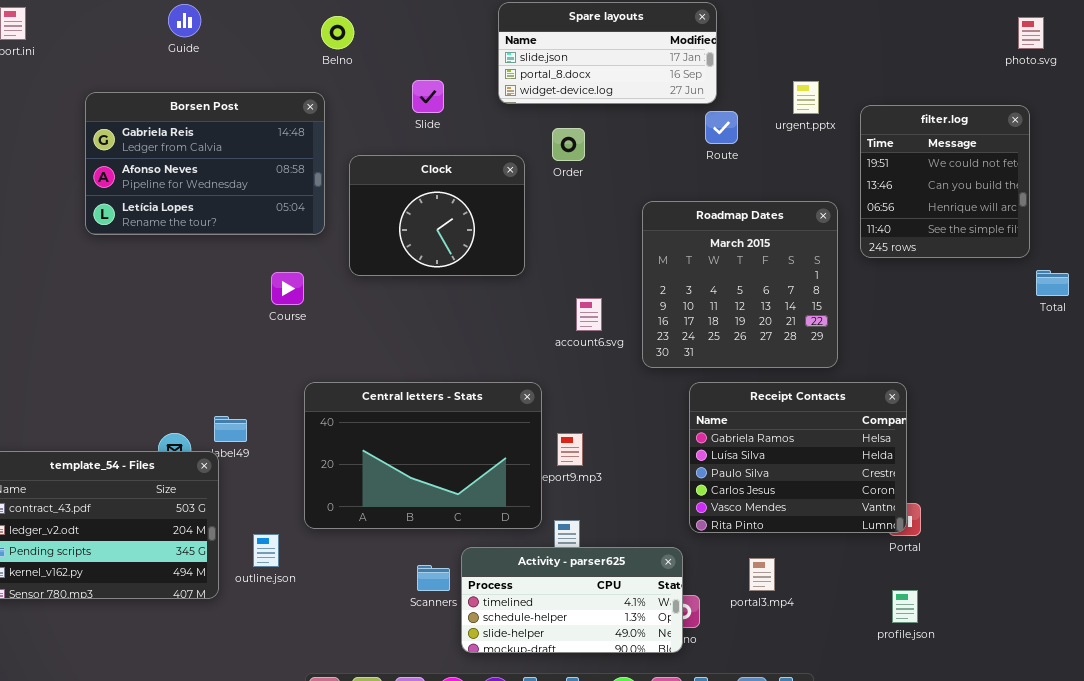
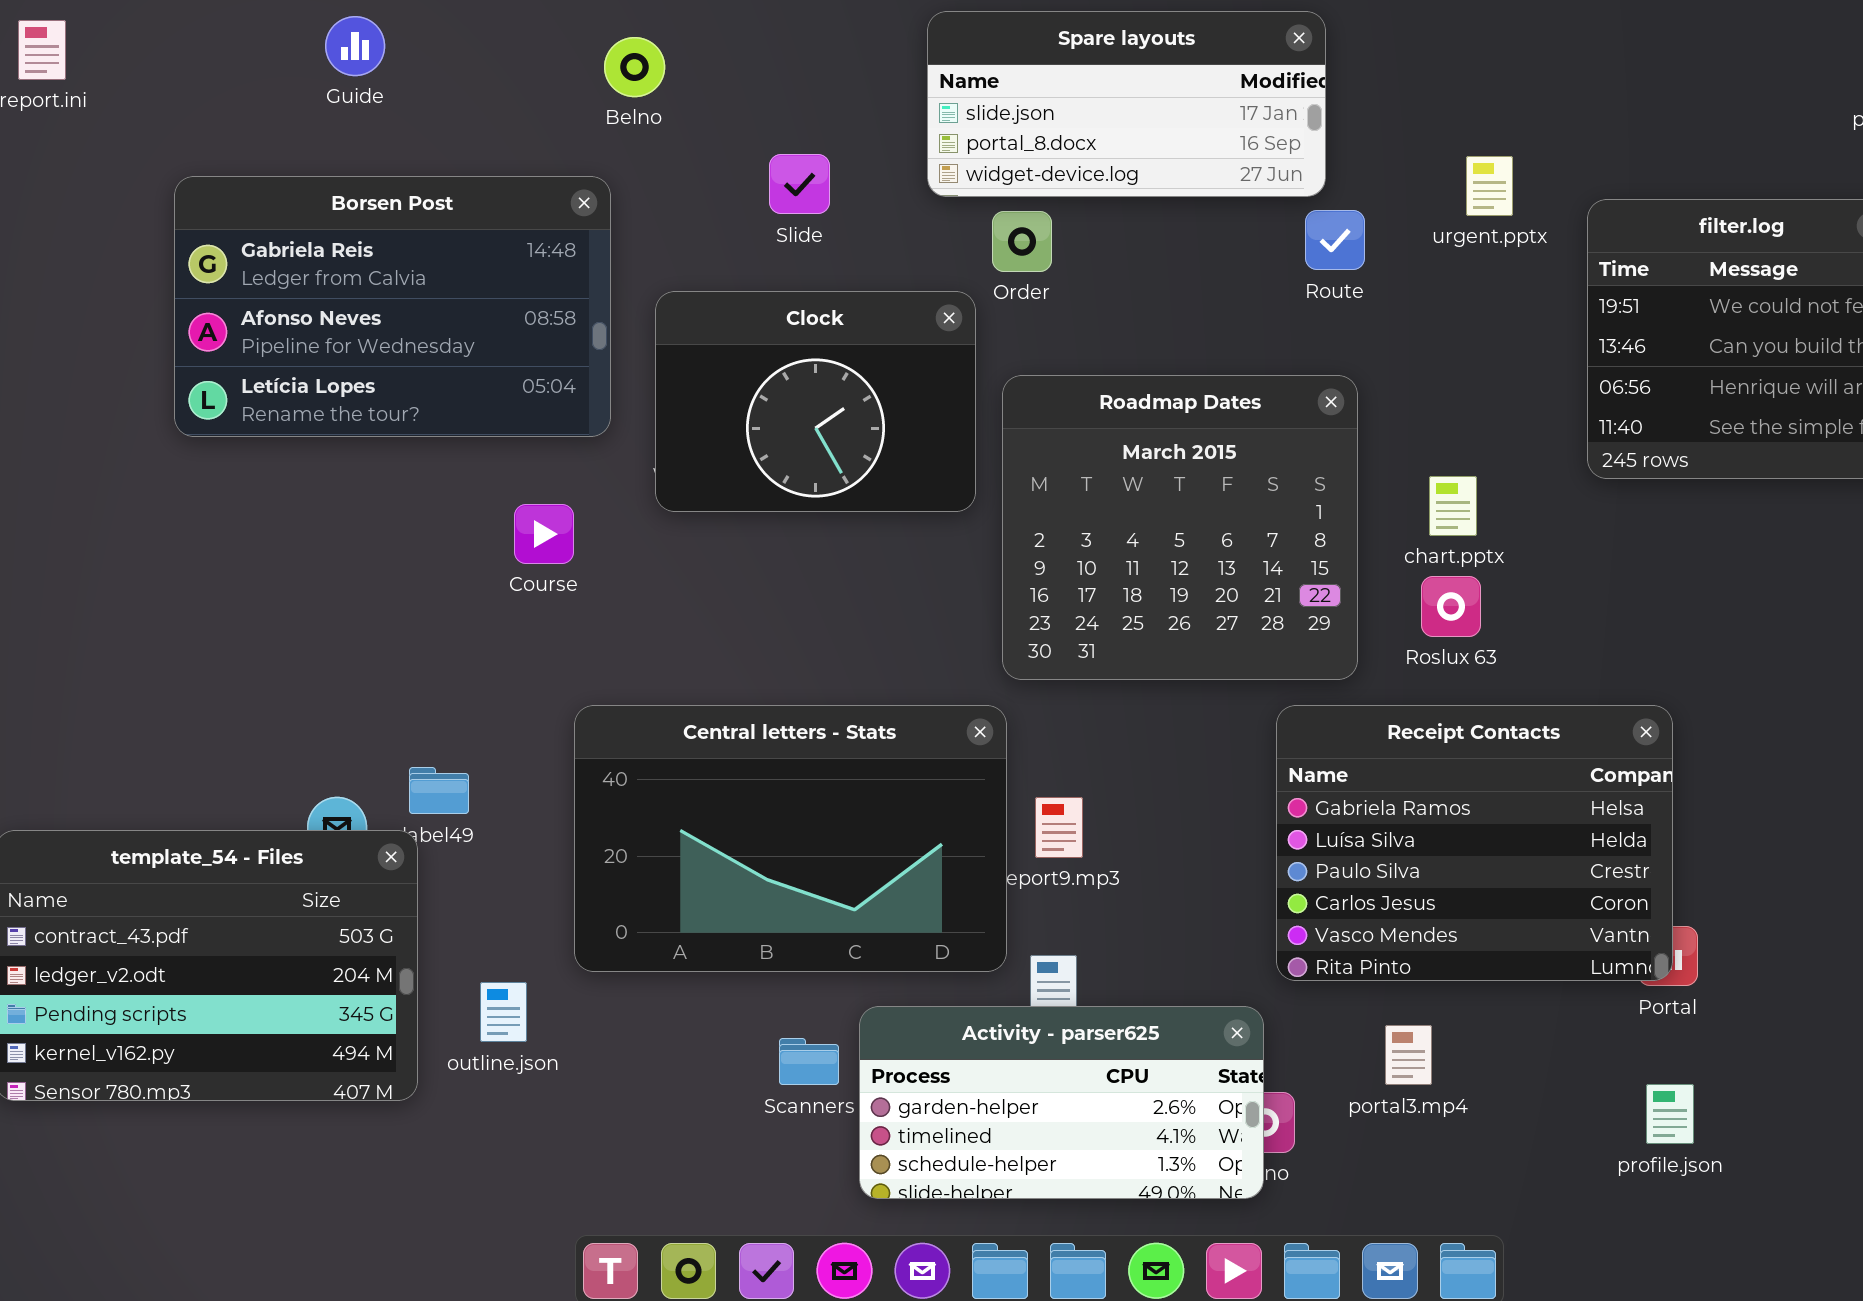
Order: [552,128,585,161] -> [992,211,1052,272], moved
Roadmap Dates: [642,201,838,368] -> [1002,375,1358,680], moved
Activity - parser625: [461,547,683,653] -> [859,1006,1264,1199], scrolled up 1 row

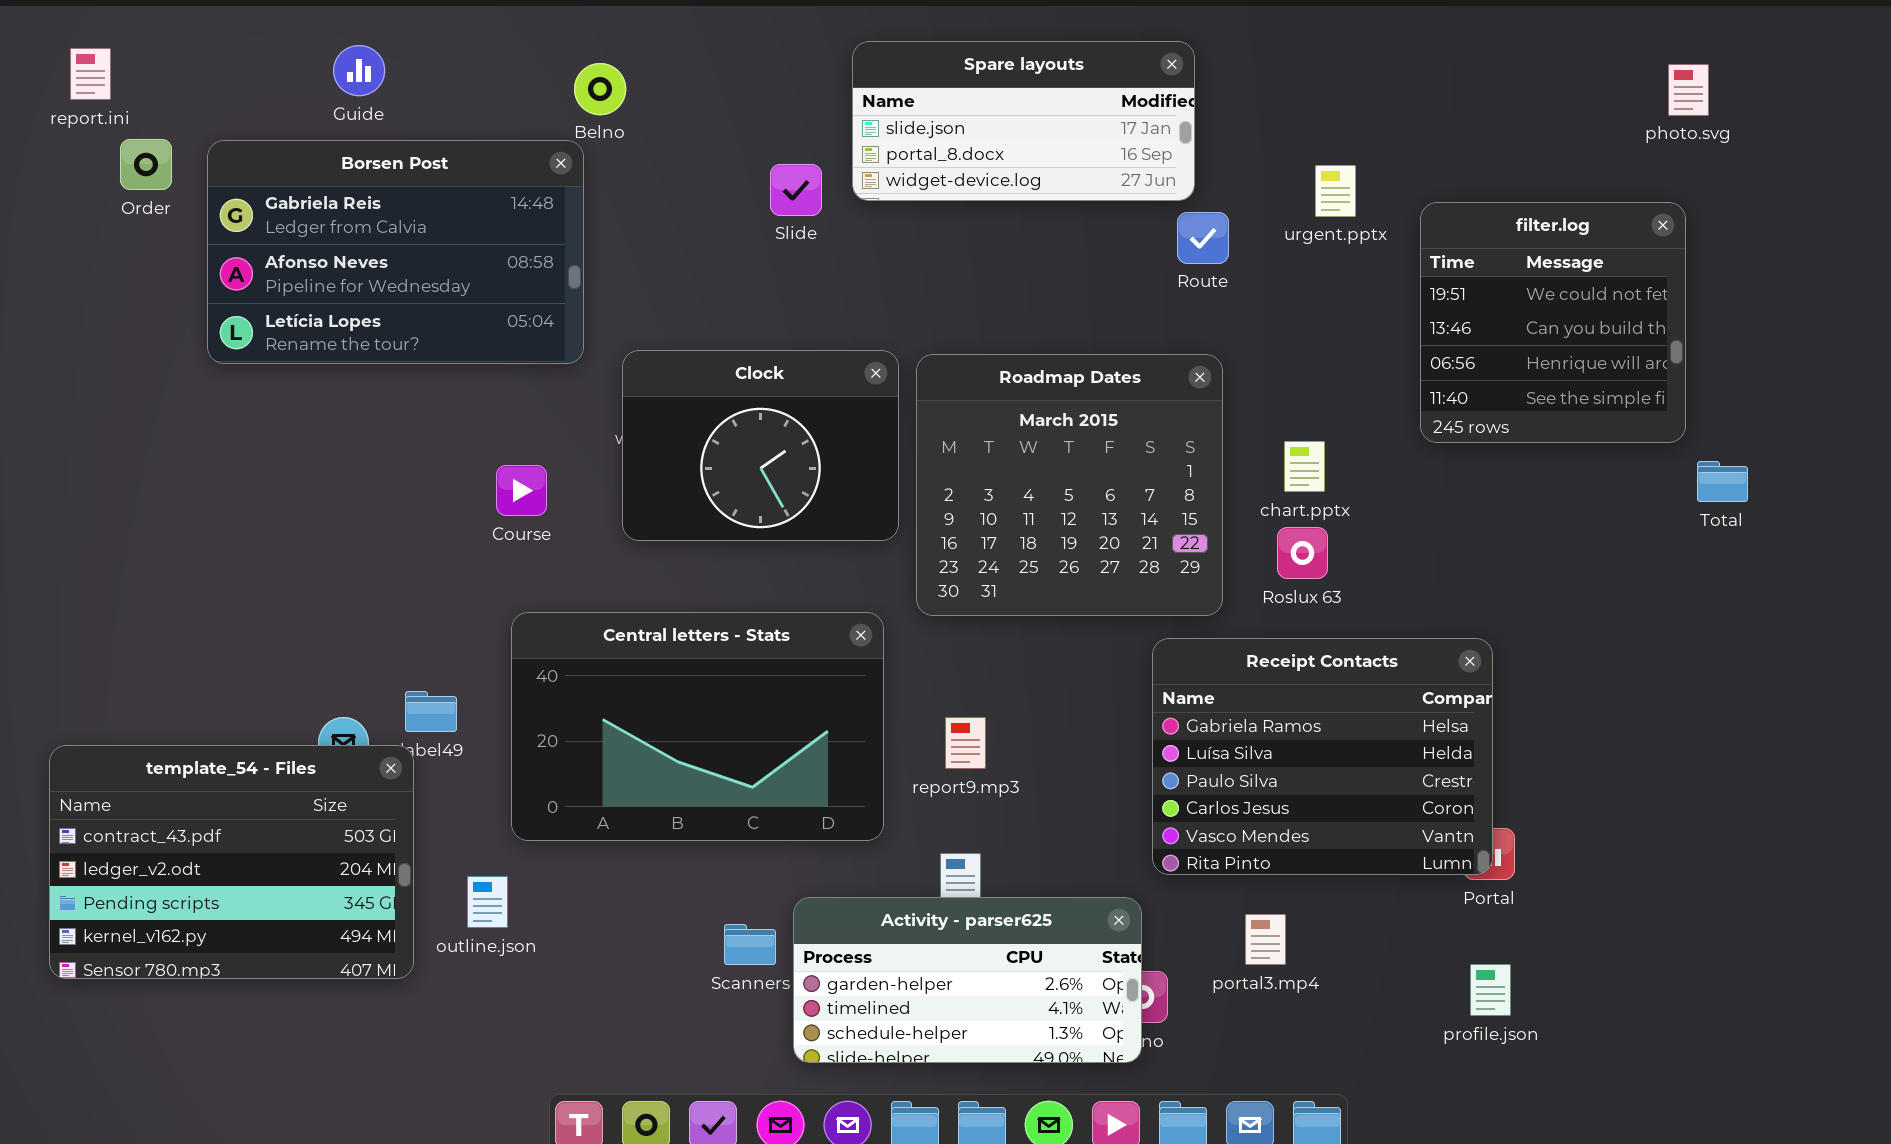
Slide: [769,154,830,214] -> [770,164,822,216], moved
Borsen Post: [174,176,611,437] -> [207,140,584,364], moved
Order: [992,211,1052,272] -> [120,139,172,190], moved
Clock: [655,291,976,512] -> [622,350,899,541], moved
Central letters - Stats: [574,705,1007,972] -> [511,612,884,841], moved

